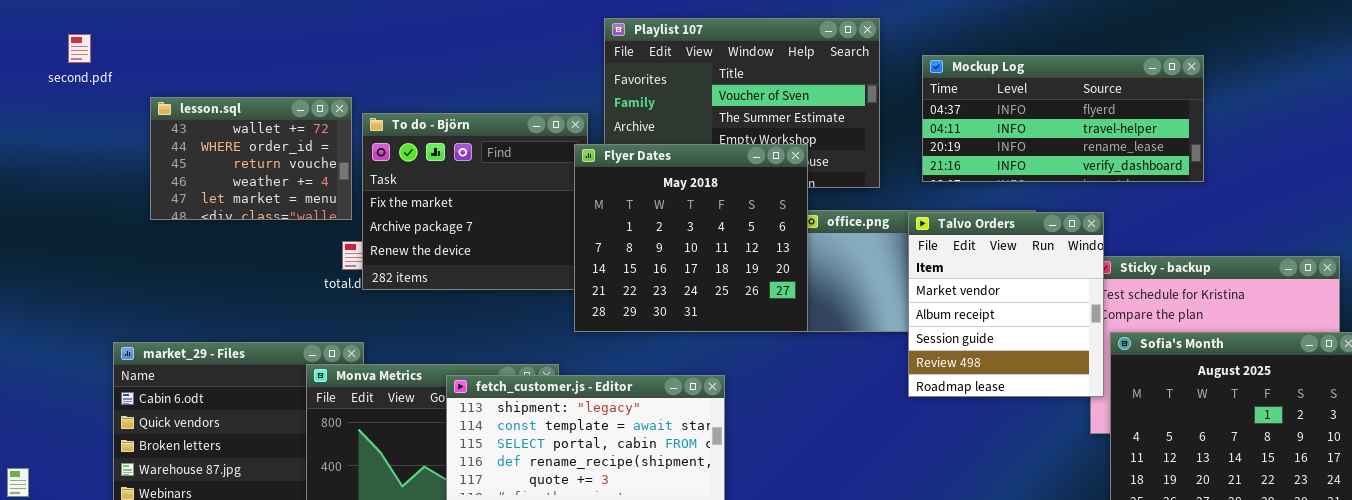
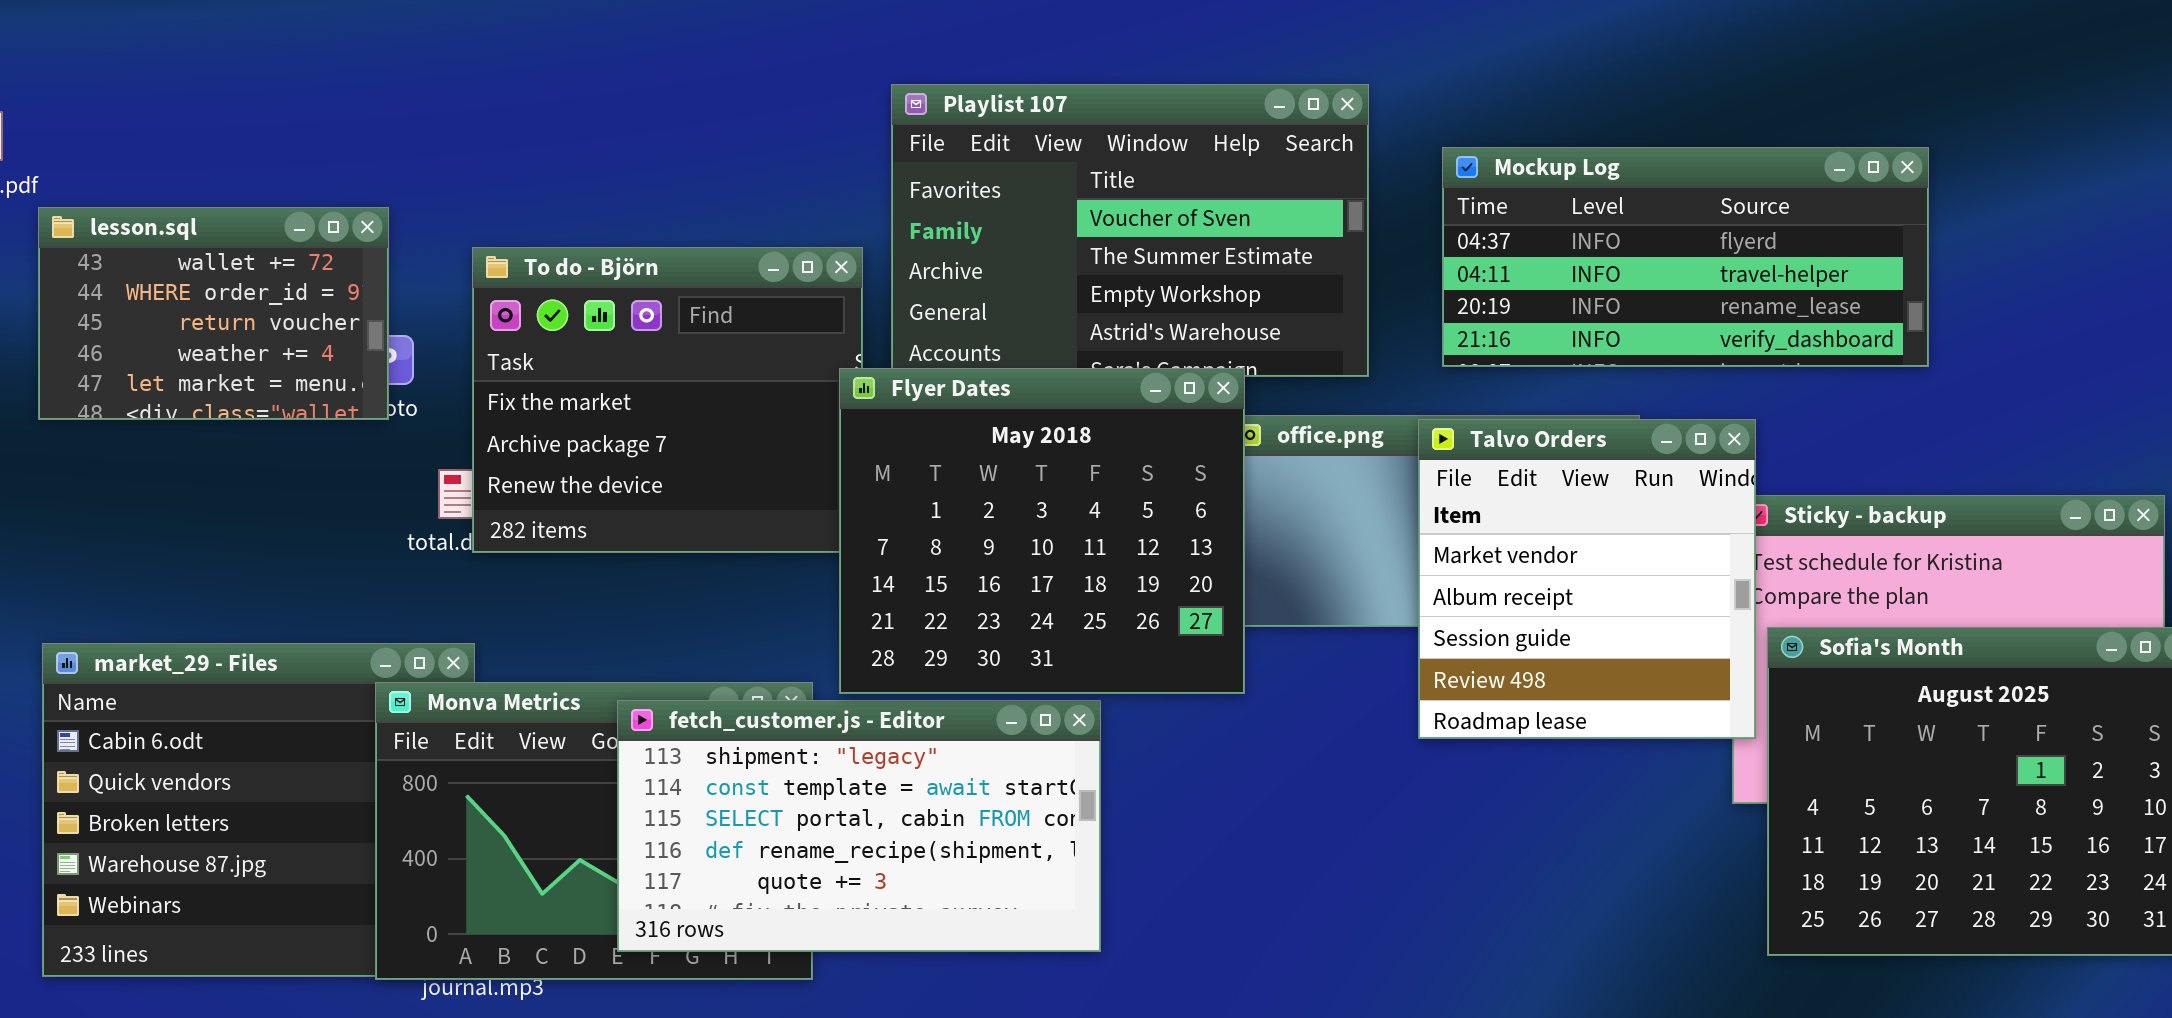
lesson.sql: [150,97,352,220] -> [38,207,389,420], moved
Flyer Dates: [574,144,808,332] -> [839,368,1245,694], moved

